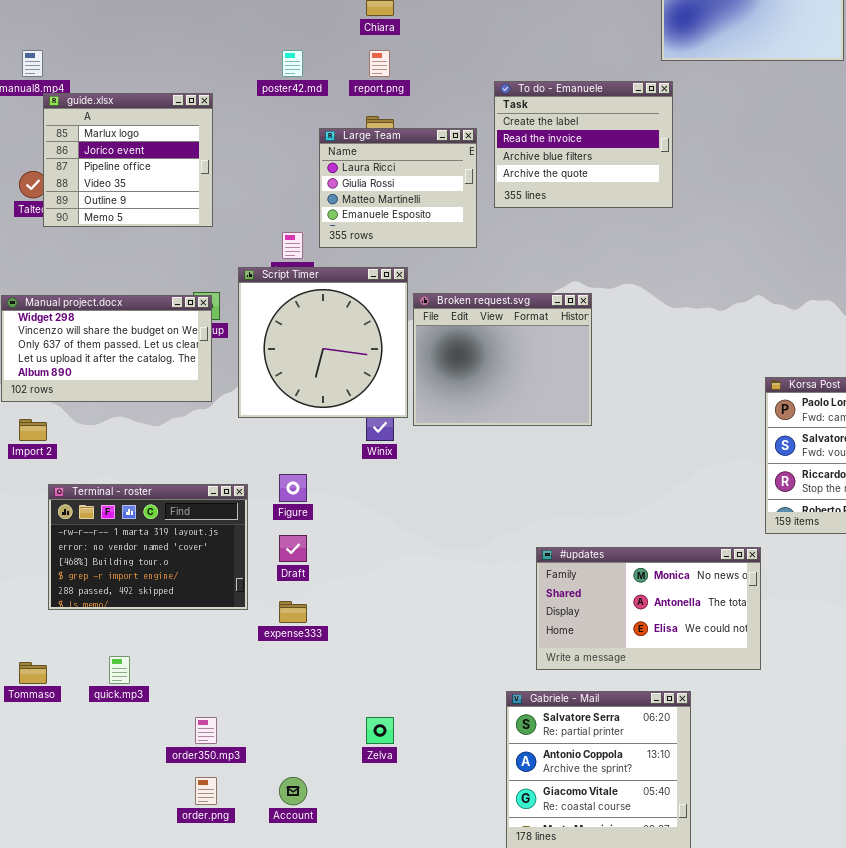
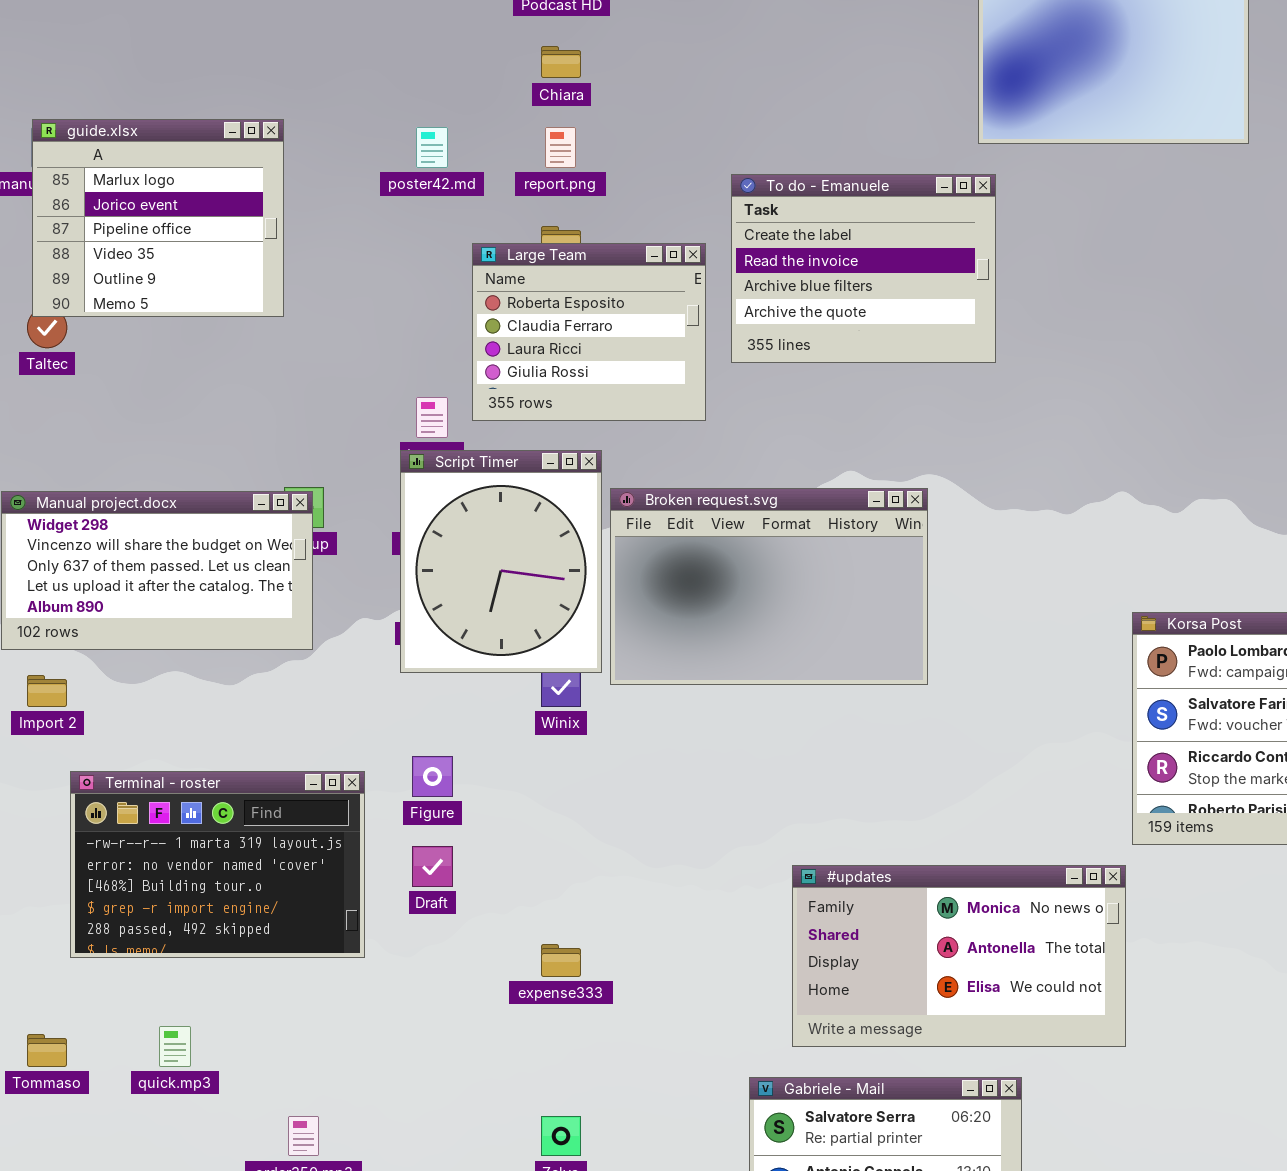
guide.xlsx: [43,93,213,227] -> [32,119,284,317], moved
Large Team: [319,128,477,248] -> [472,243,706,421], scrolled up 2 rows
Script Timer: [238,267,408,418] -> [400,450,602,673], resized
Broken request.svg: [413,293,592,426] -> [610,488,928,685], resized
expense333: [279,601,307,623] -> [541,944,581,977], moved

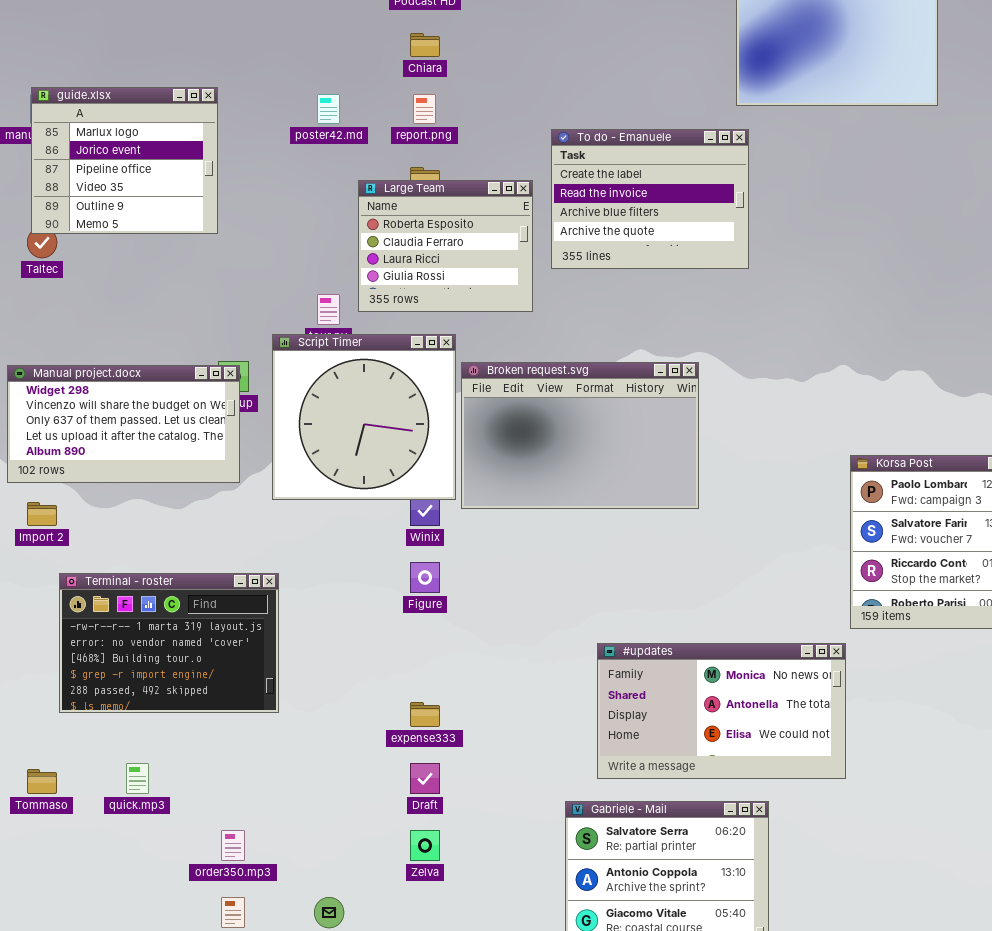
Script Timer: [400,450,602,673] -> [272,334,456,500], resized
Figure: [412,756,453,797] -> [410,562,440,593], moved
Draft: [412,846,453,887] -> [410,763,440,794], moved

